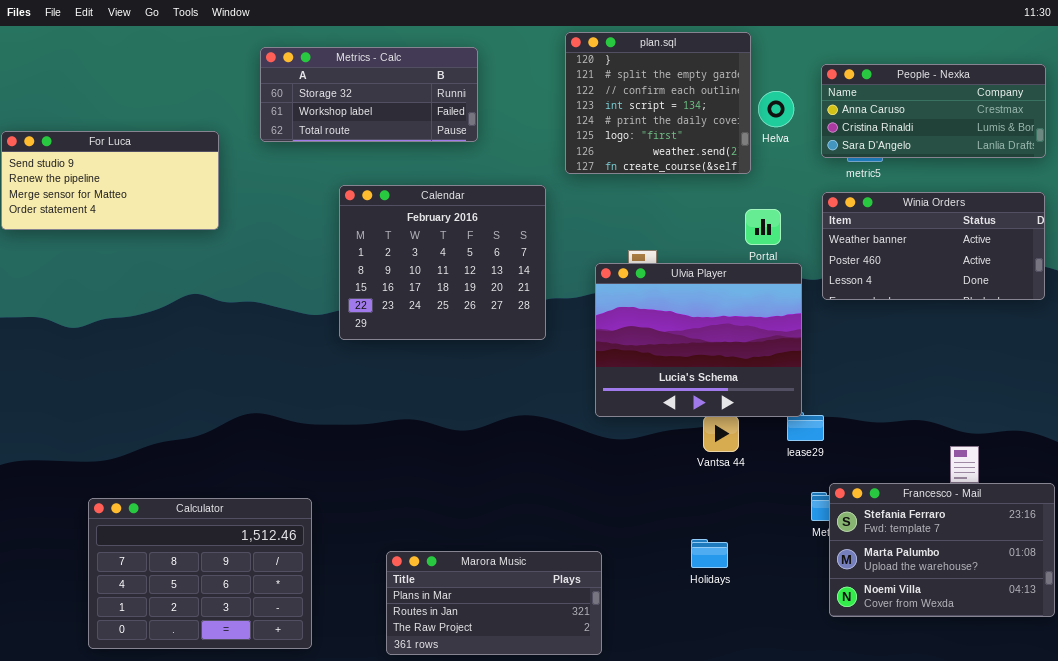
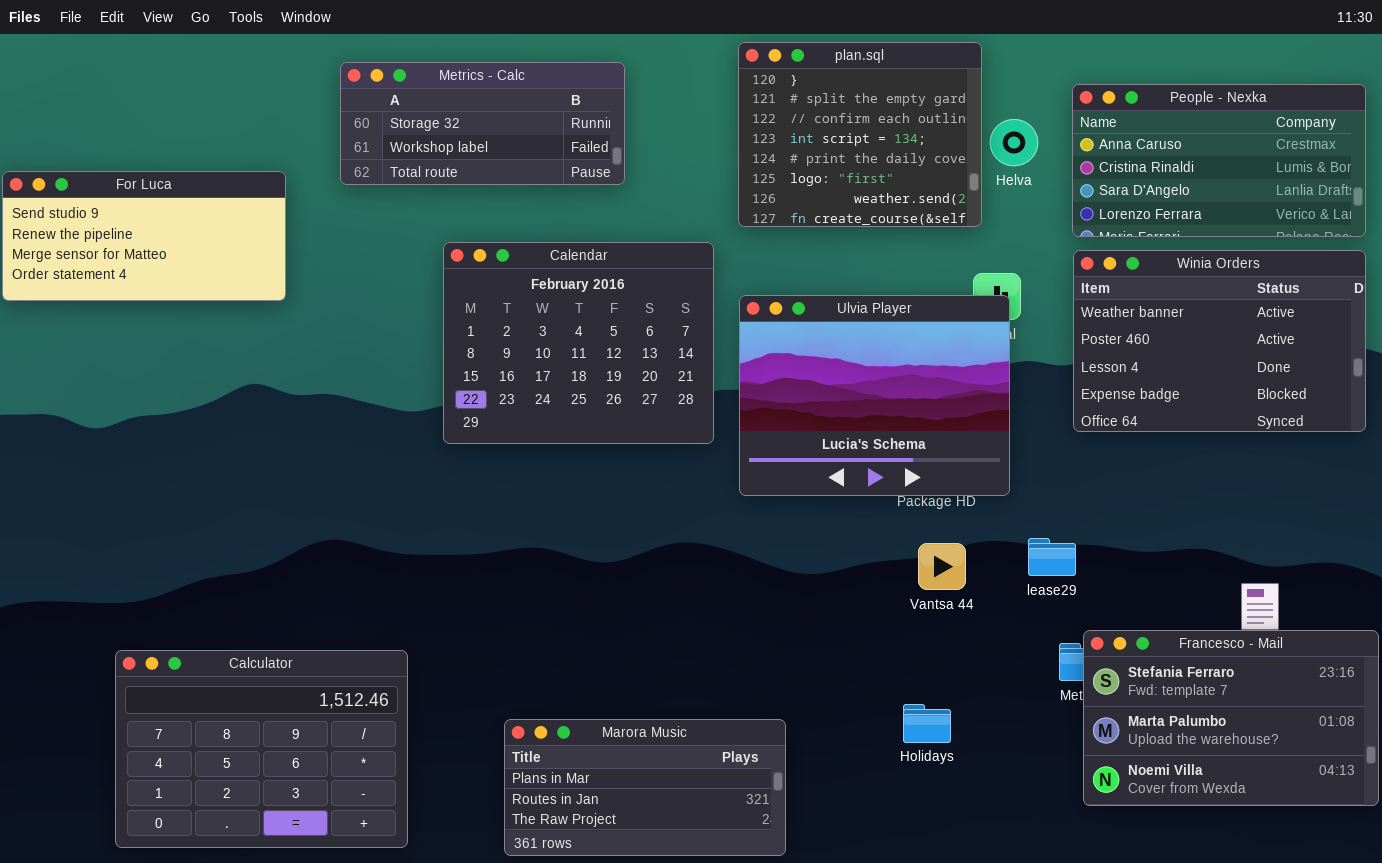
People - Nexka: [821,64,1046,158] -> [1072,84,1366,237], resized
Winia Orders: [822,192,1045,300] -> [1073,250,1366,432], resized
Ulvia Player: [595,263,802,417] -> [739,295,1010,496], moved

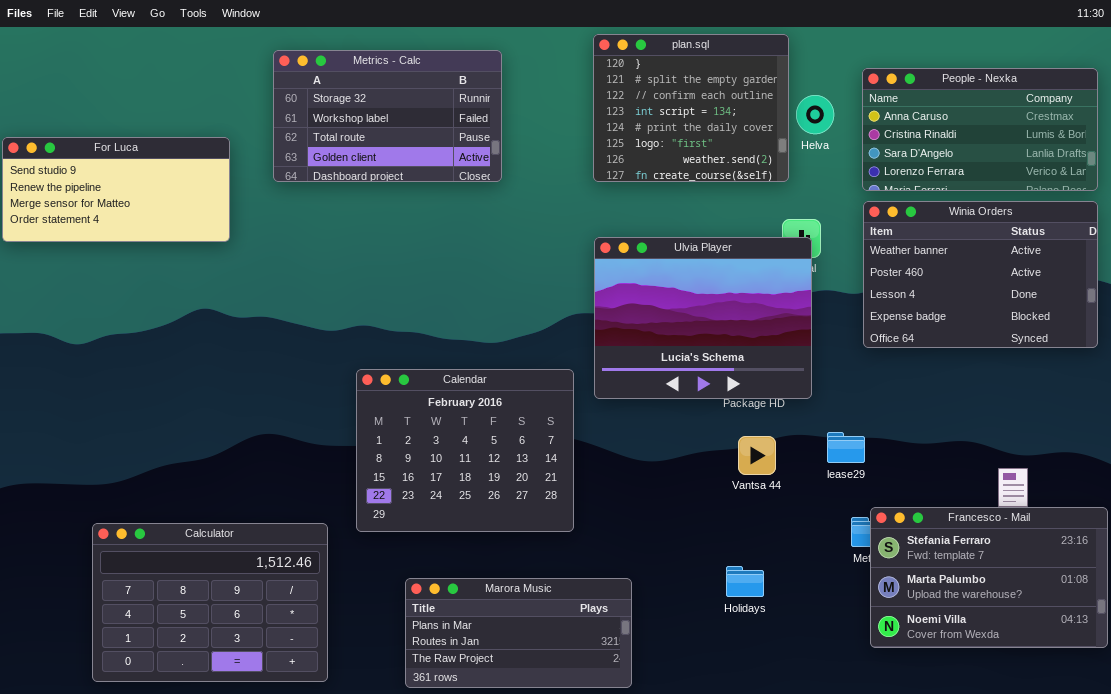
Metrics - Calc: [340,62,625,185] -> [273,50,502,182], resized
Calendar: [443,242,714,444] -> [356,369,574,532], moved

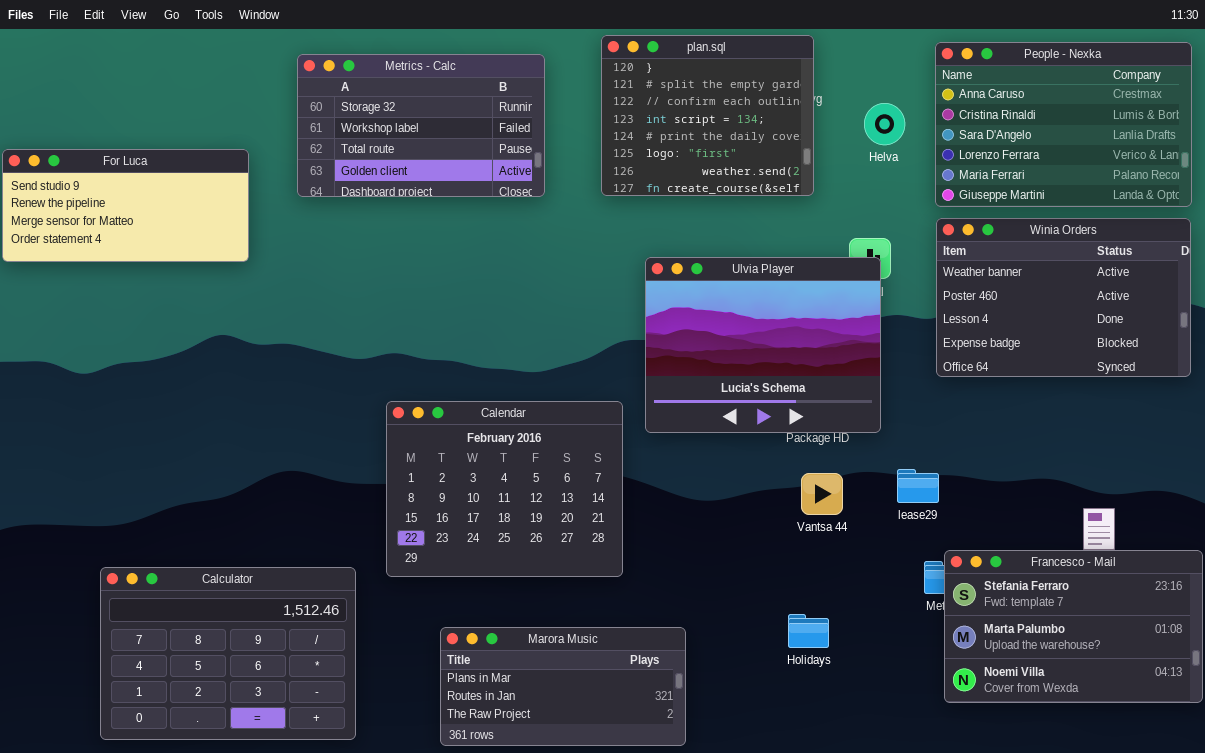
plan.sql: [593,34,789,182] -> [601,35,814,196], moved
People - Nexka: [862,68,1098,191] -> [935,42,1192,207], resized

